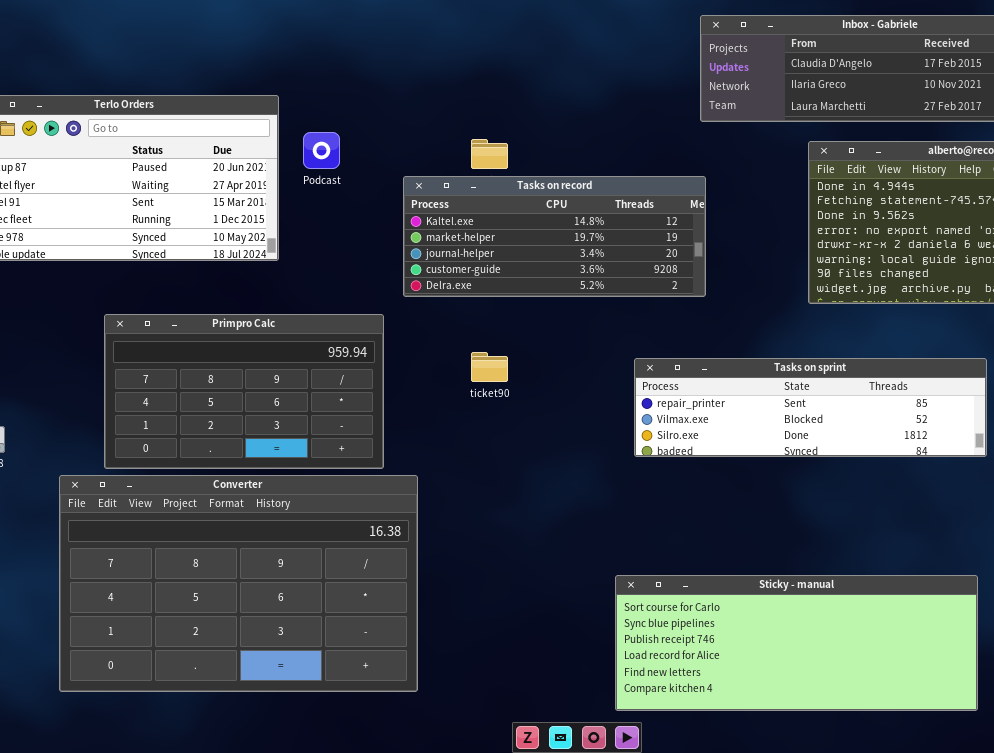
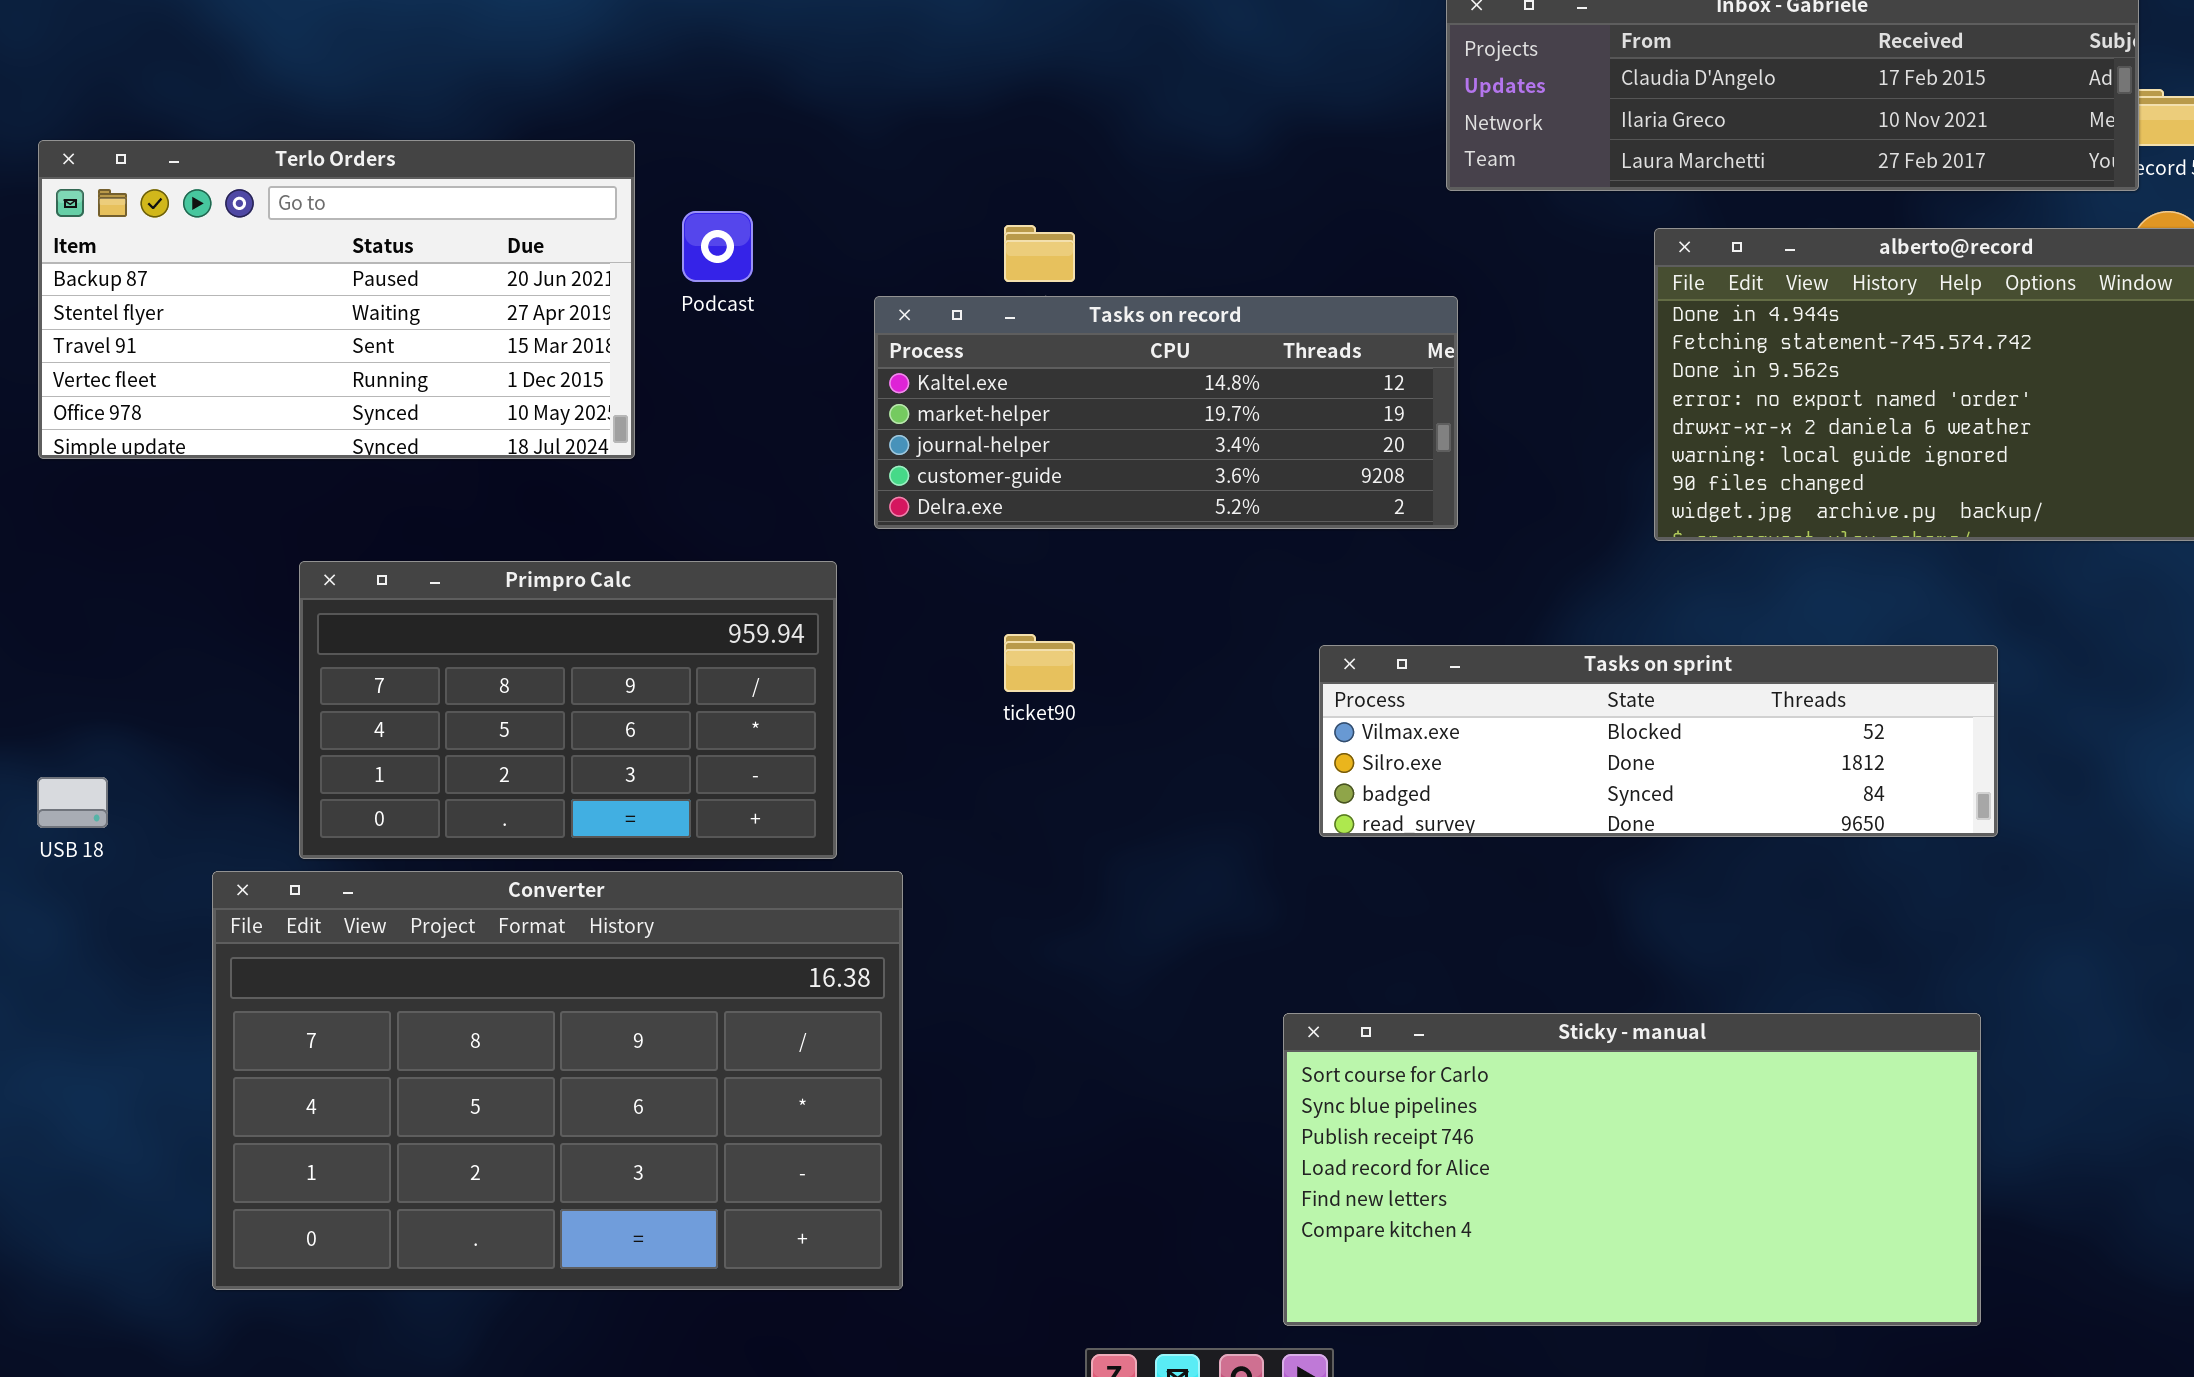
Tasks on sprint: [634,358,987,457] -> [1319,645,1998,837], scrolled down 1 row
Sticky - manual: [615,575,978,711] -> [1283,1013,1981,1326], resized

